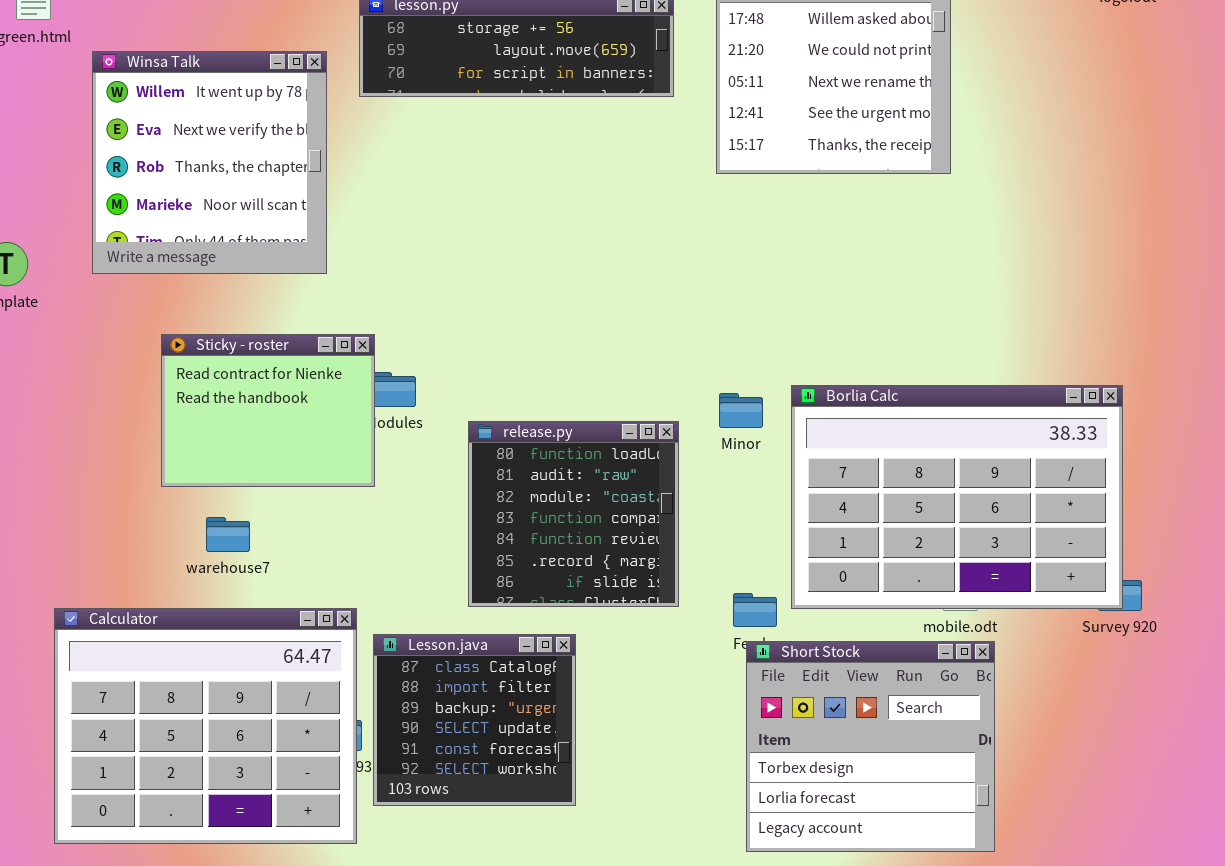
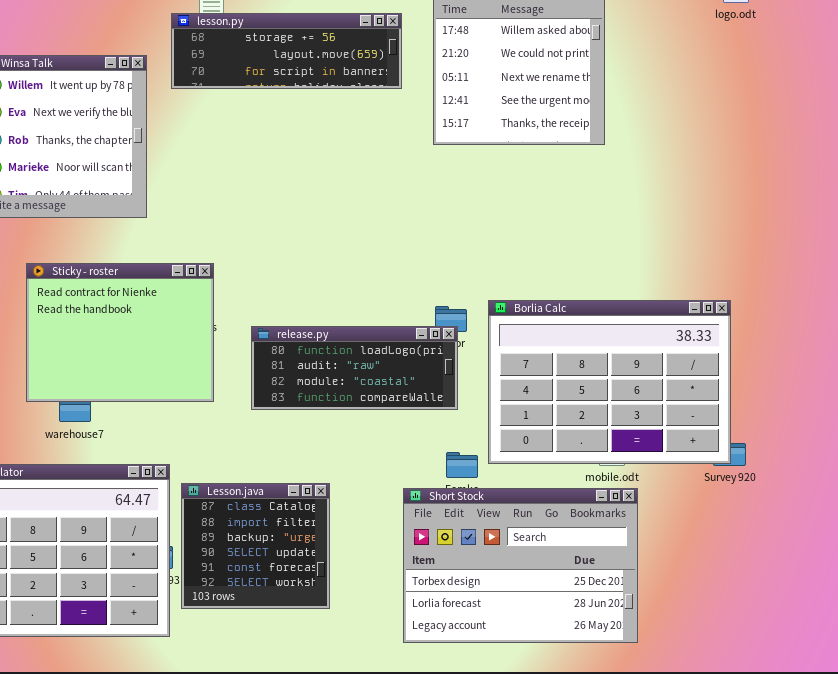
Sticky - roster: [161,334,375,487] -> [26,263,214,402], resized
release.py: [468,421,679,607] -> [251,326,458,410], resized
Short Stock: [746,641,995,852] -> [403,488,638,643], resized

